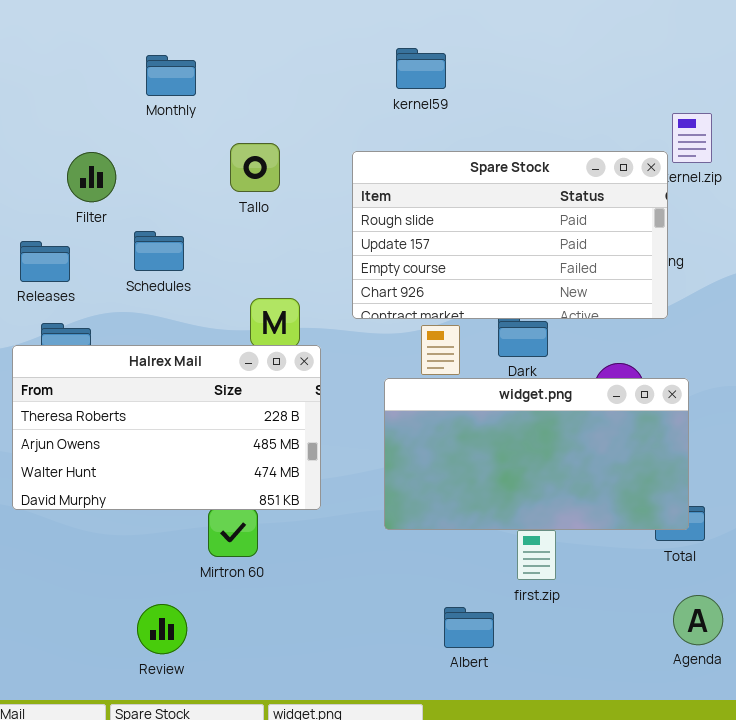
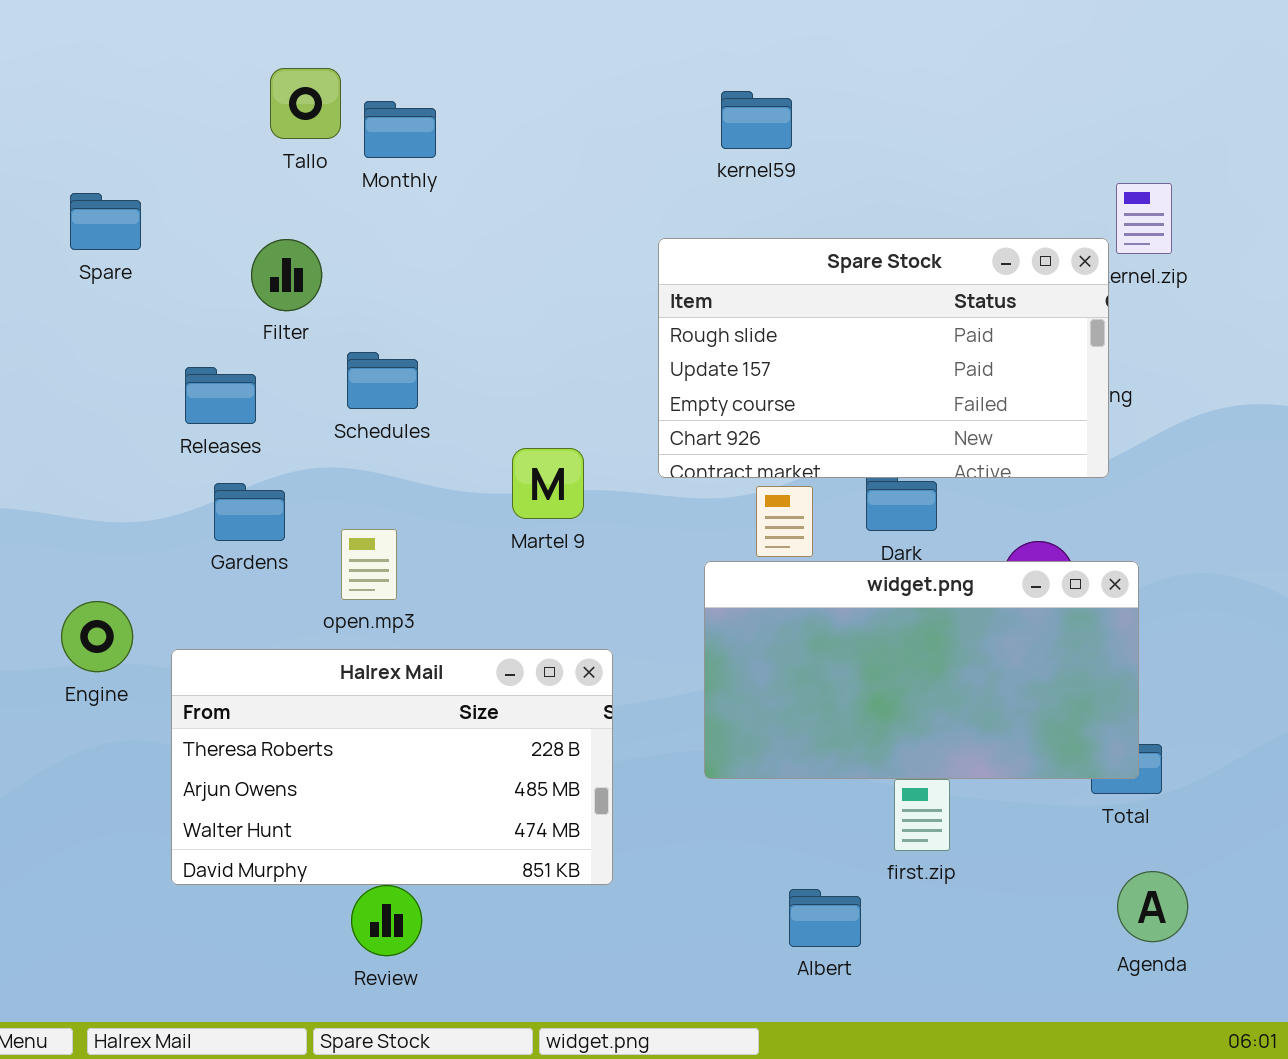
Tallo: [230,143,280,192] -> [270,68,341,139], moved
Halrex Mail: [12,345,321,510] -> [171,649,613,885], moved

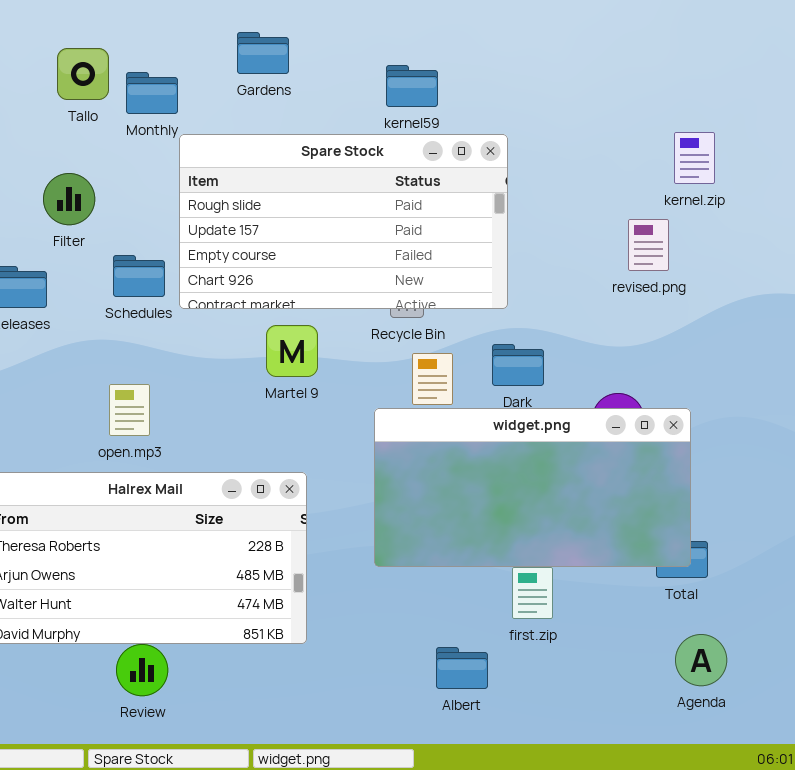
Spare Stock: [658,238,1109,478] -> [179,134,508,309], moved
Martel 9: [512,448,584,519] -> [266,325,318,377], moved
Gardens: [214,483,285,541] -> [237,32,289,74], moved

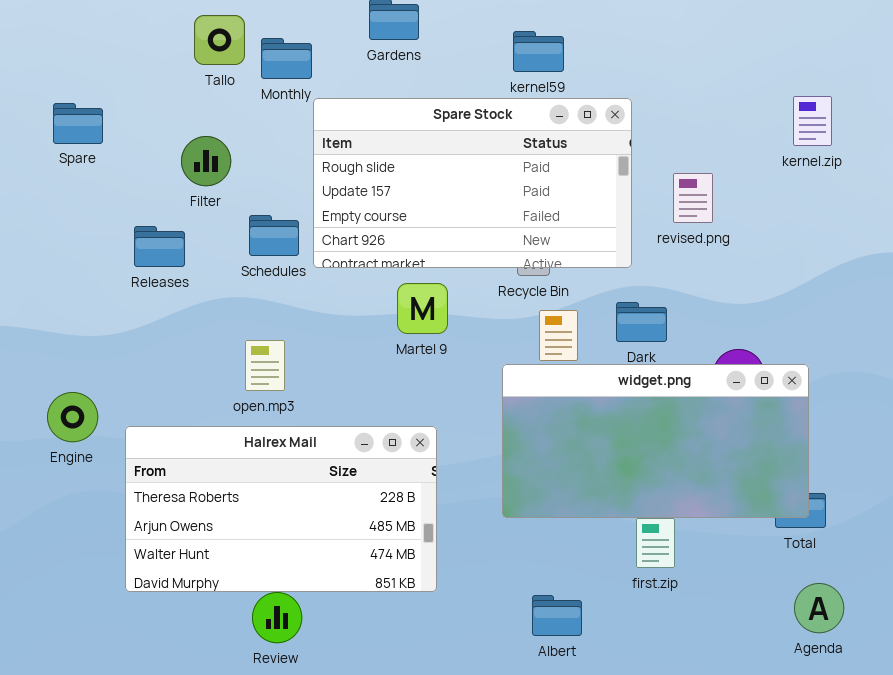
revised.png: [628,219,669,271] -> [673,173,713,223], moved
Albert: [436,647,488,689] -> [532,595,582,636], moved

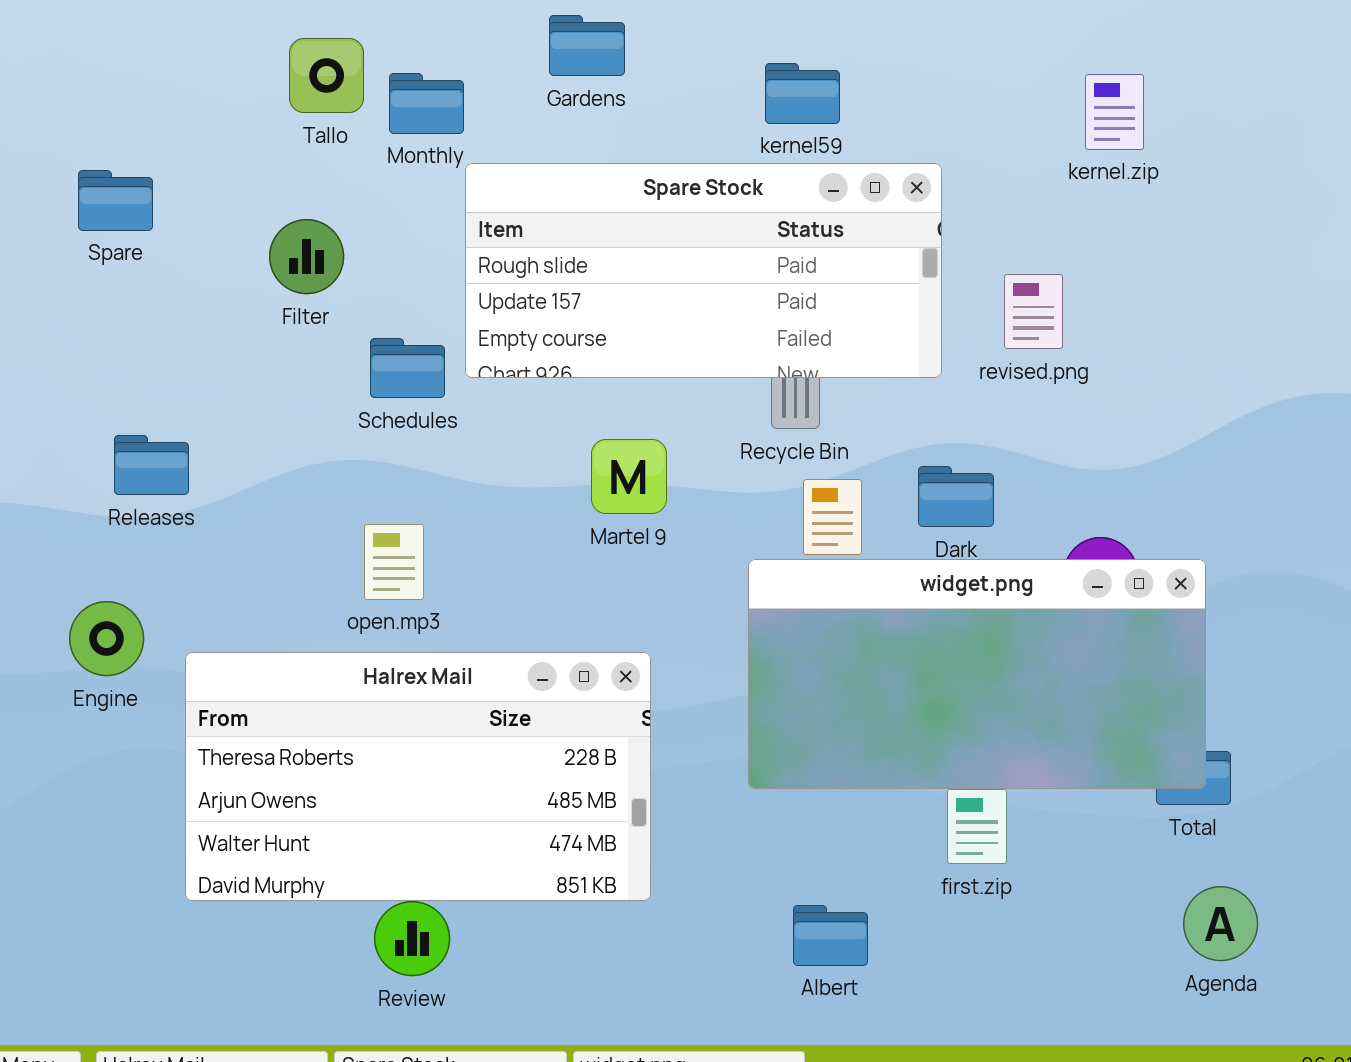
kernel.zip: [793,96,832,146] -> [1085,74,1144,150], moved
Spare Stock: [313,98,632,268] -> [465,163,942,378], resized
Releases: [134,226,185,267] -> [114,435,189,495], moved

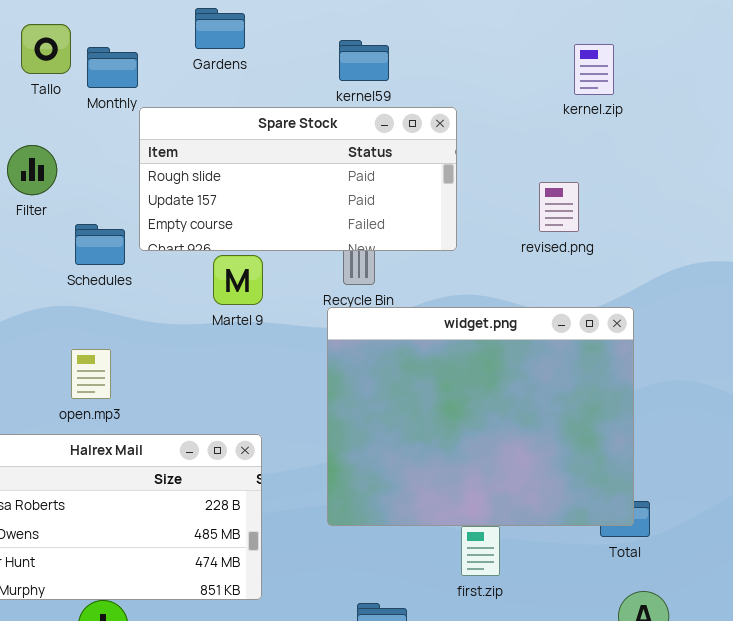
kernel.zip: [1085,74,1144,150] -> [574,44,614,95], moved
revised.png: [1004,274,1063,349] -> [539,182,579,232], moved
Martel 9: [591,439,667,514] -> [213,255,263,305], moved
widget.png: [748,559,1206,789] -> [327,307,634,526], resized

